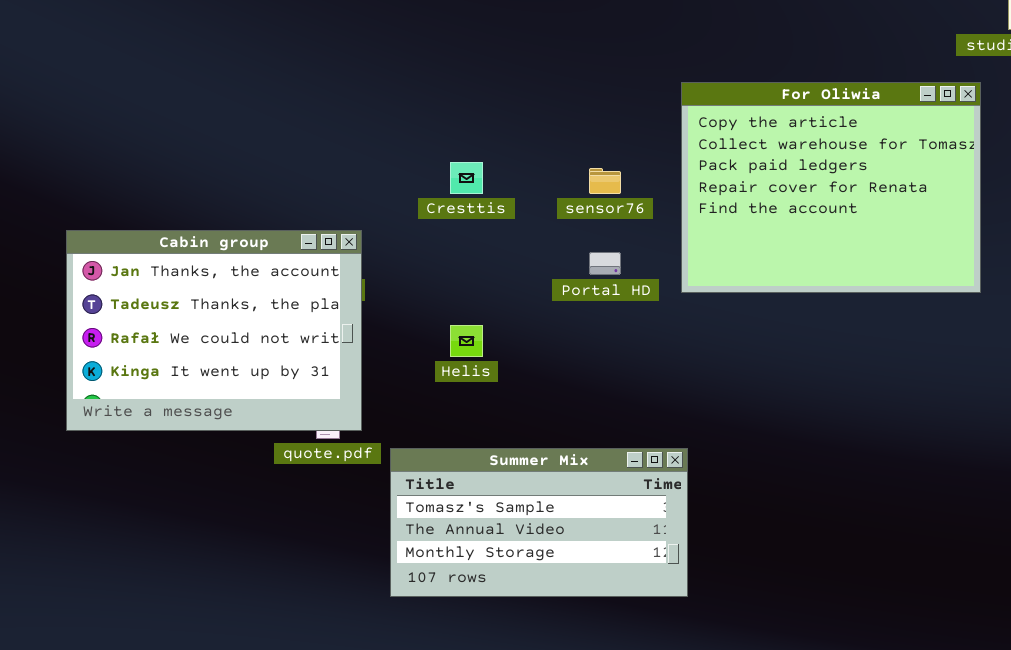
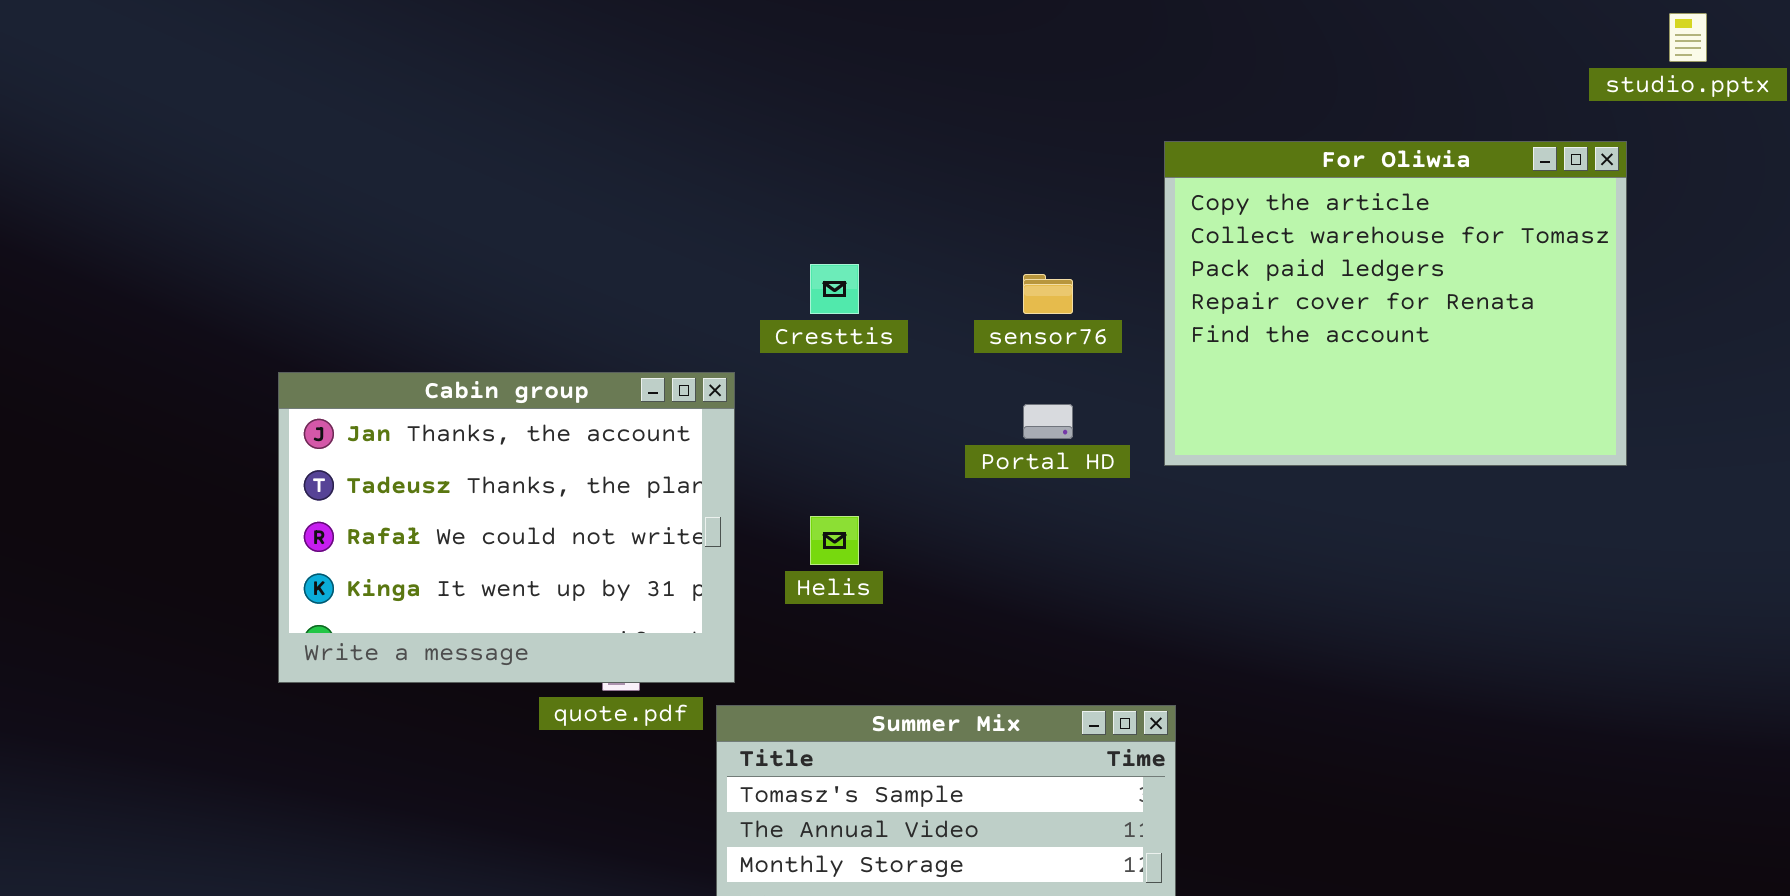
Cabin group: [66,230,362,431] -> [278,372,735,683], moved

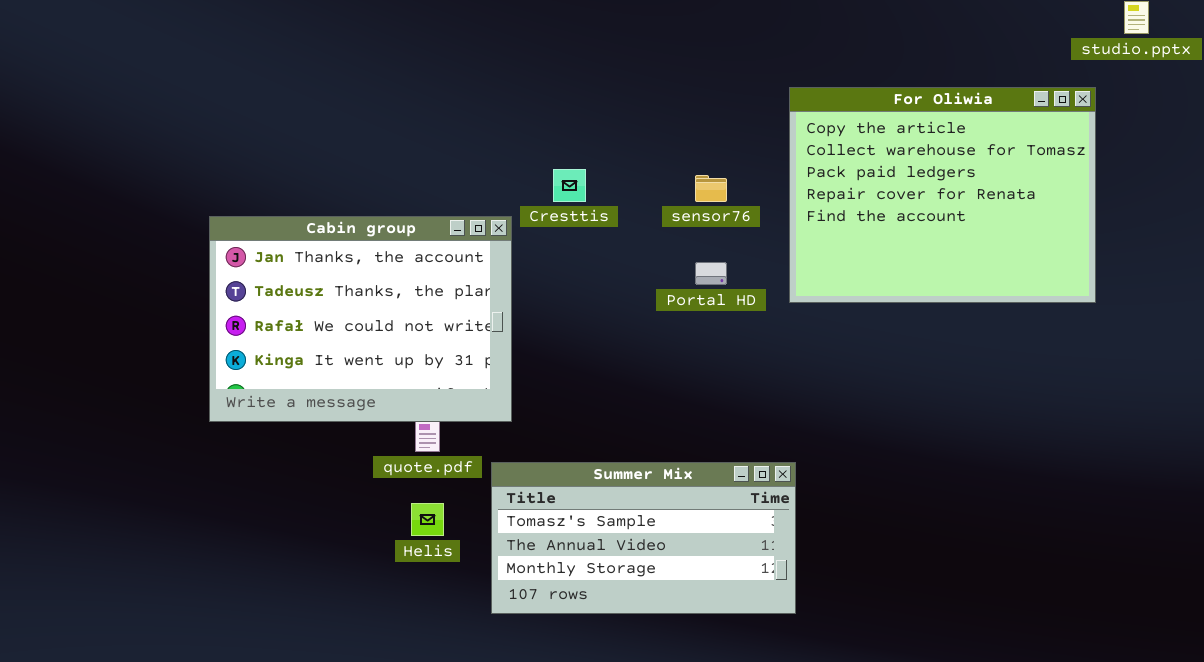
Cabin group: [278,372,735,683] -> [209,216,512,422], moved
Helis: [810,516,859,565] -> [411,503,444,536], moved

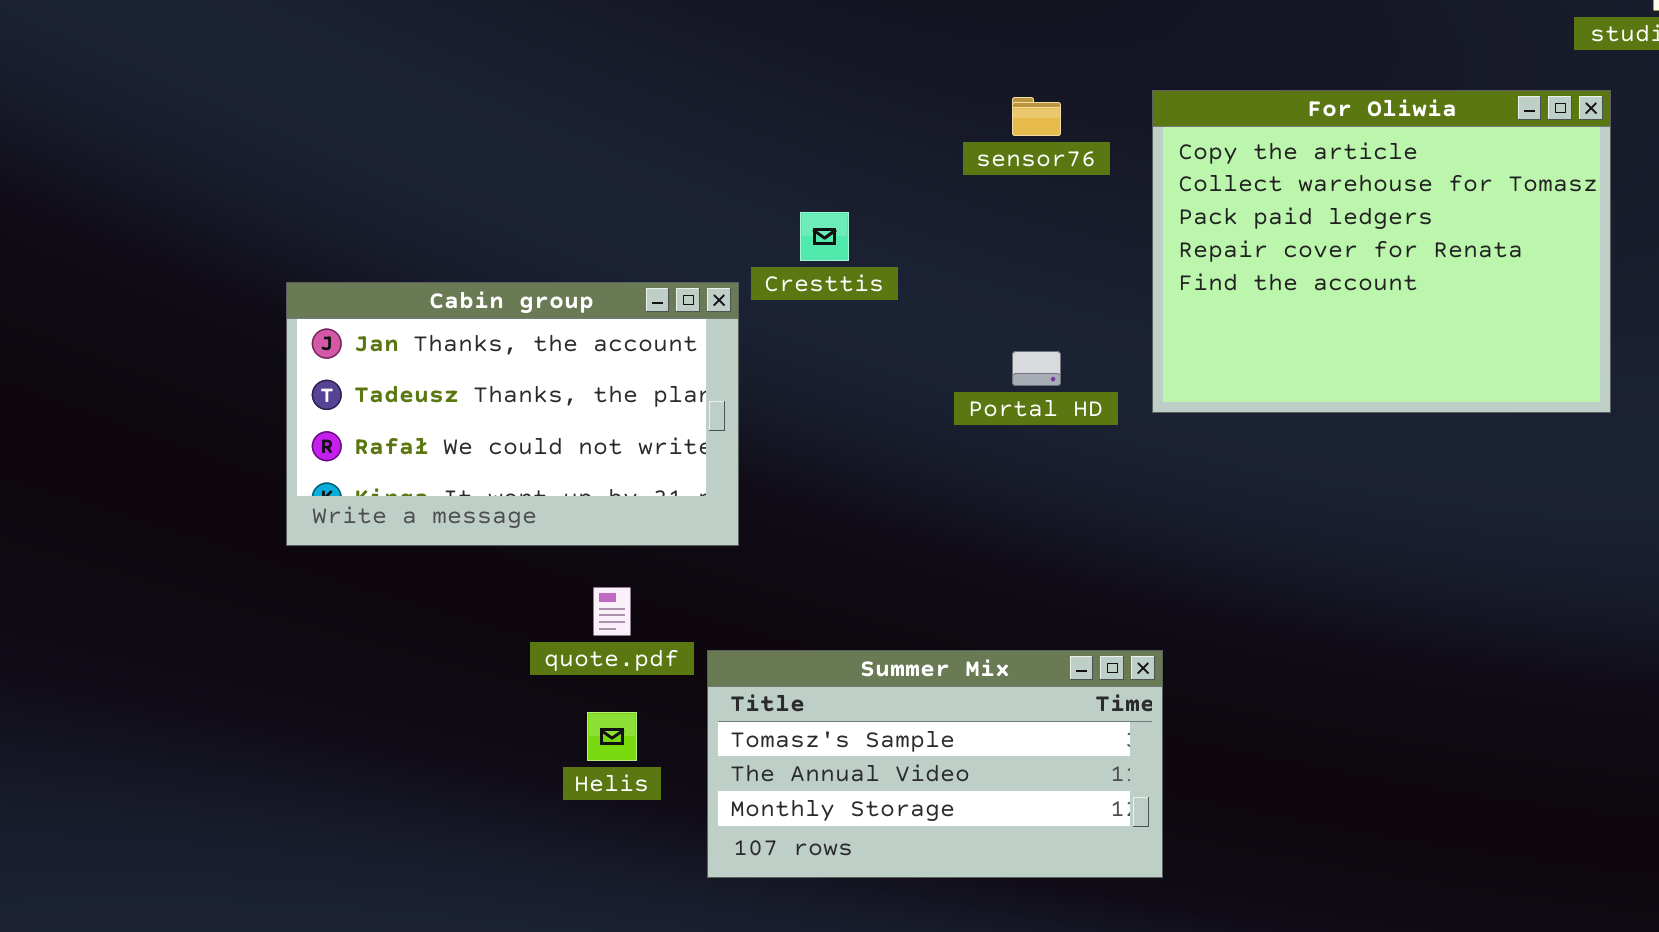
sensor76: [695,175,727,202] -> [1012,97,1061,136], moved
Cabin group: [209,216,512,422] -> [286,282,739,546], resized

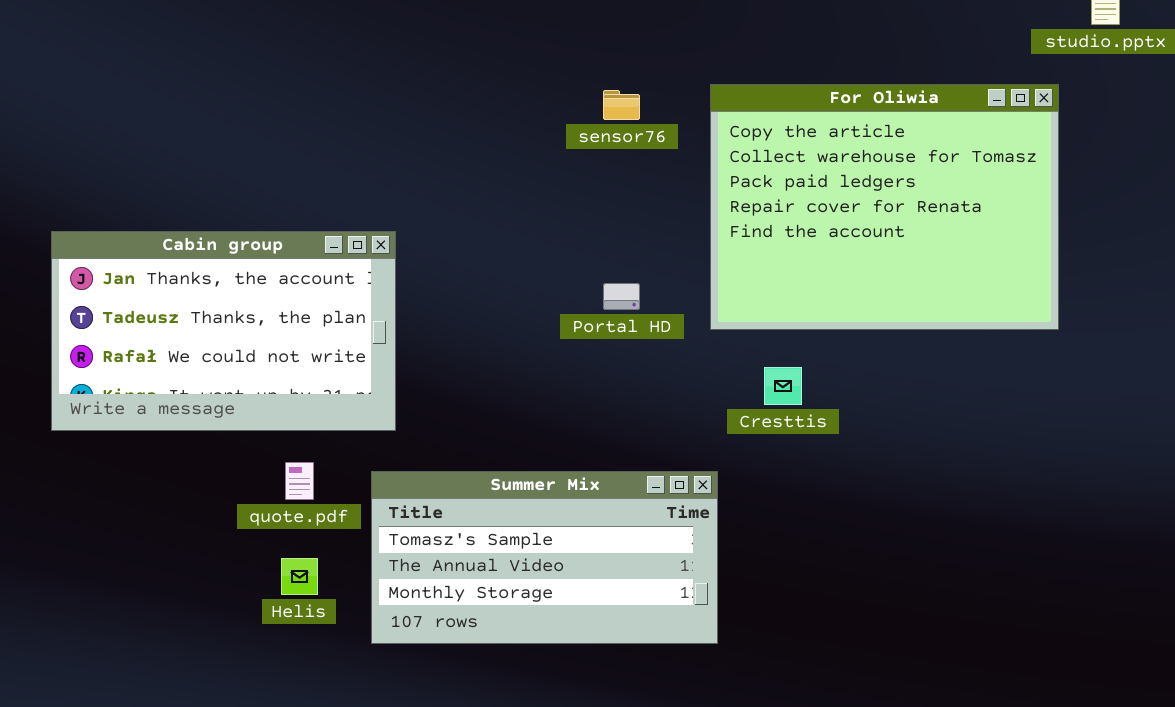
Cresttis: [800,212,849,261] -> [764,367,802,405], moved
Summer Mix: [707,650,1163,878] -> [371,471,718,644], moved

